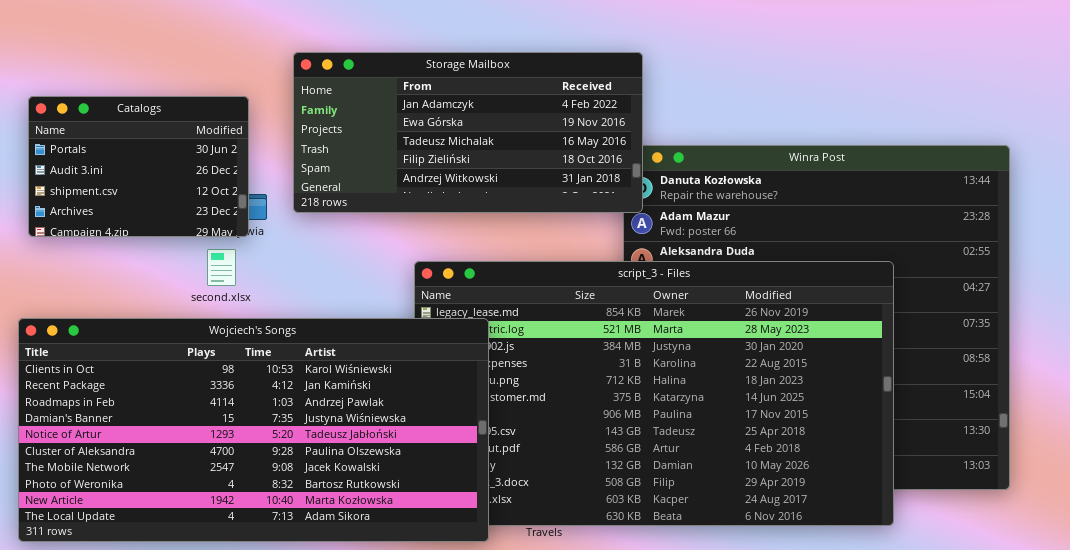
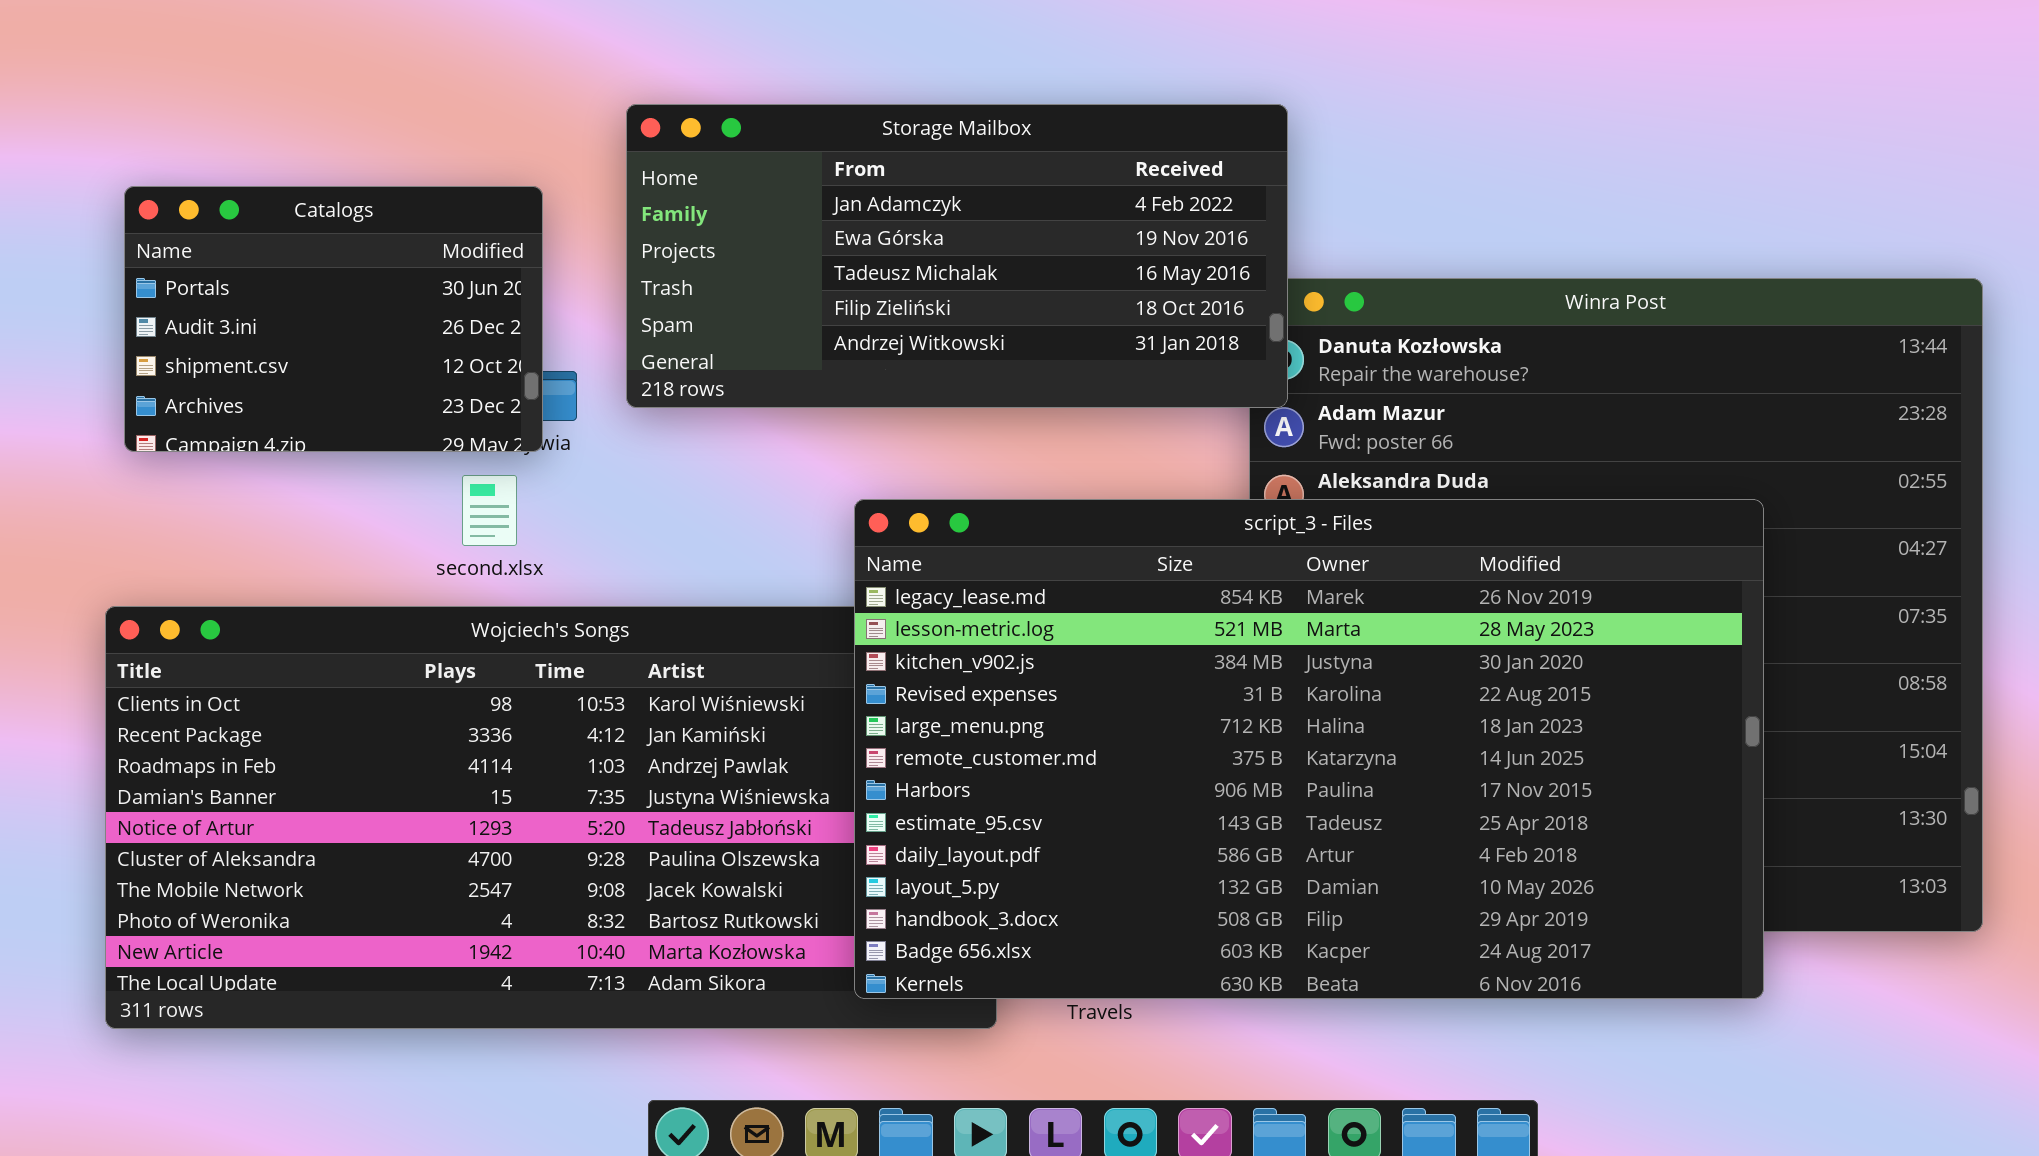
script_3 - Files: [414,261,894,526] -> [854,499,1764,999], raised

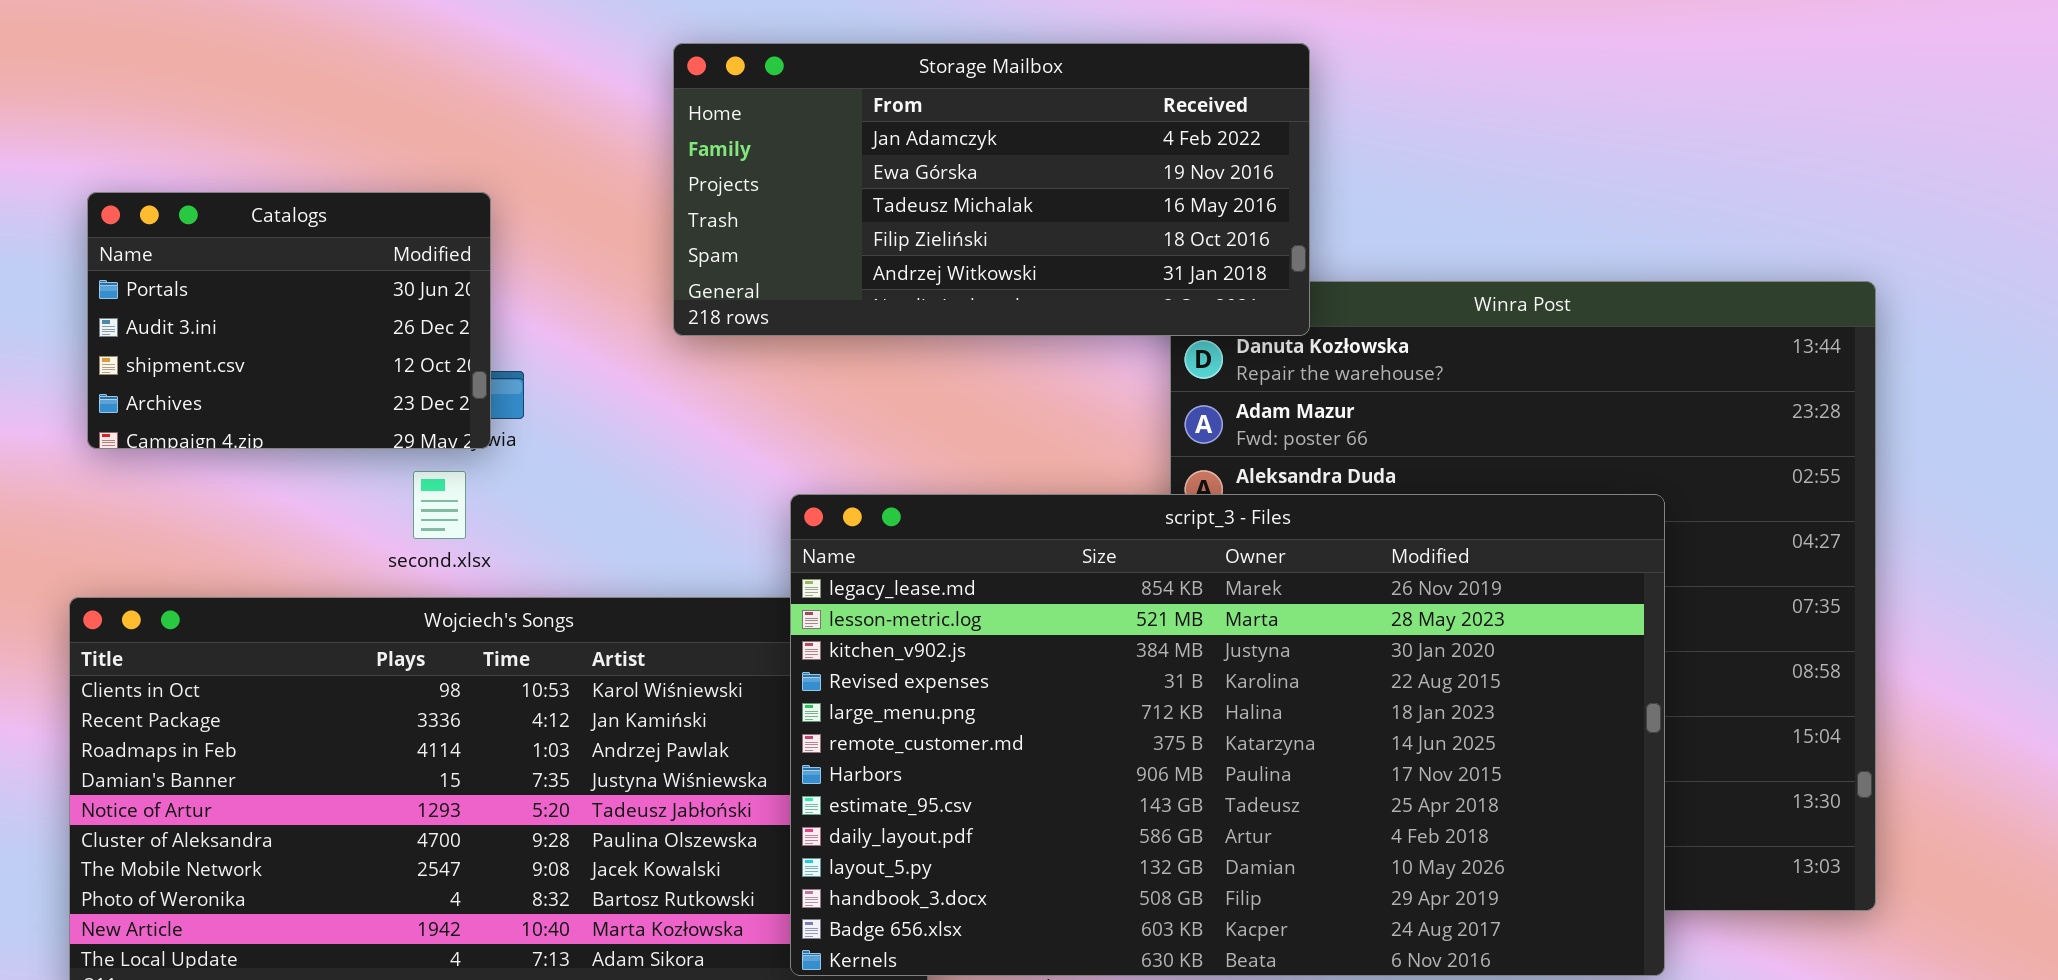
Storage Mailbox: [626,104,1288,408] -> [673,43,1310,336], moved

